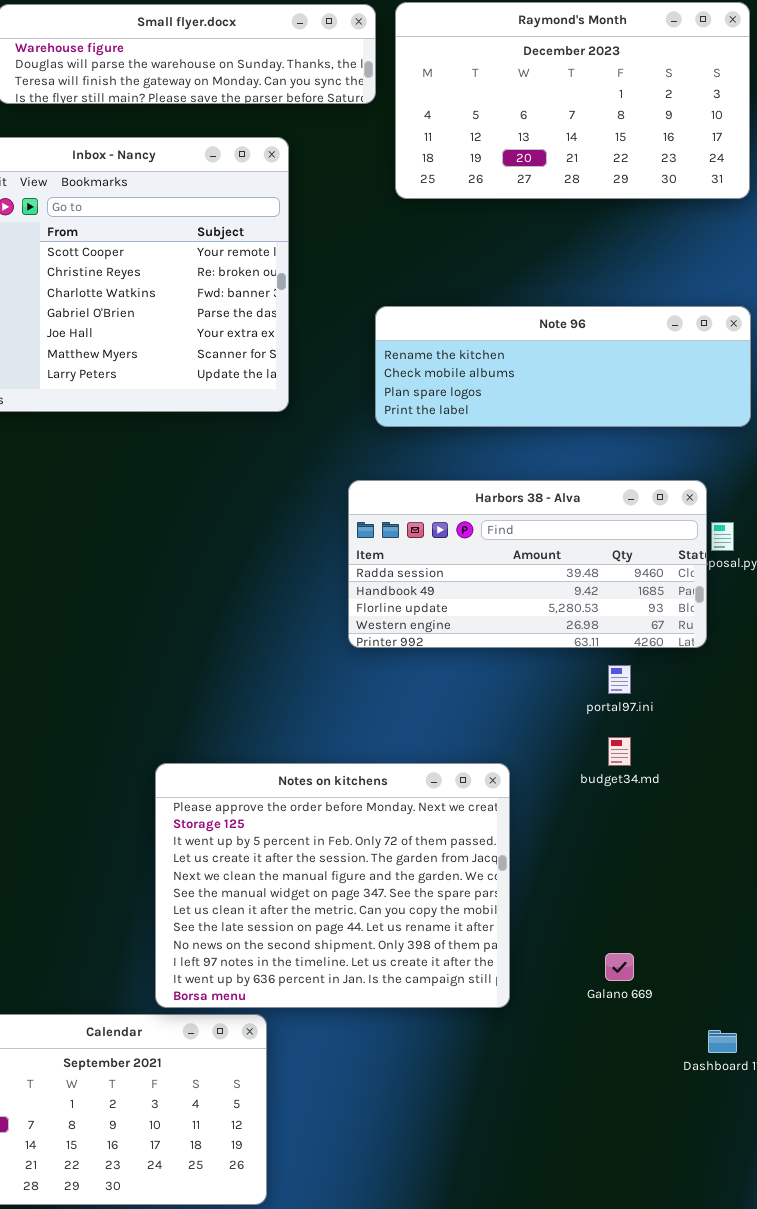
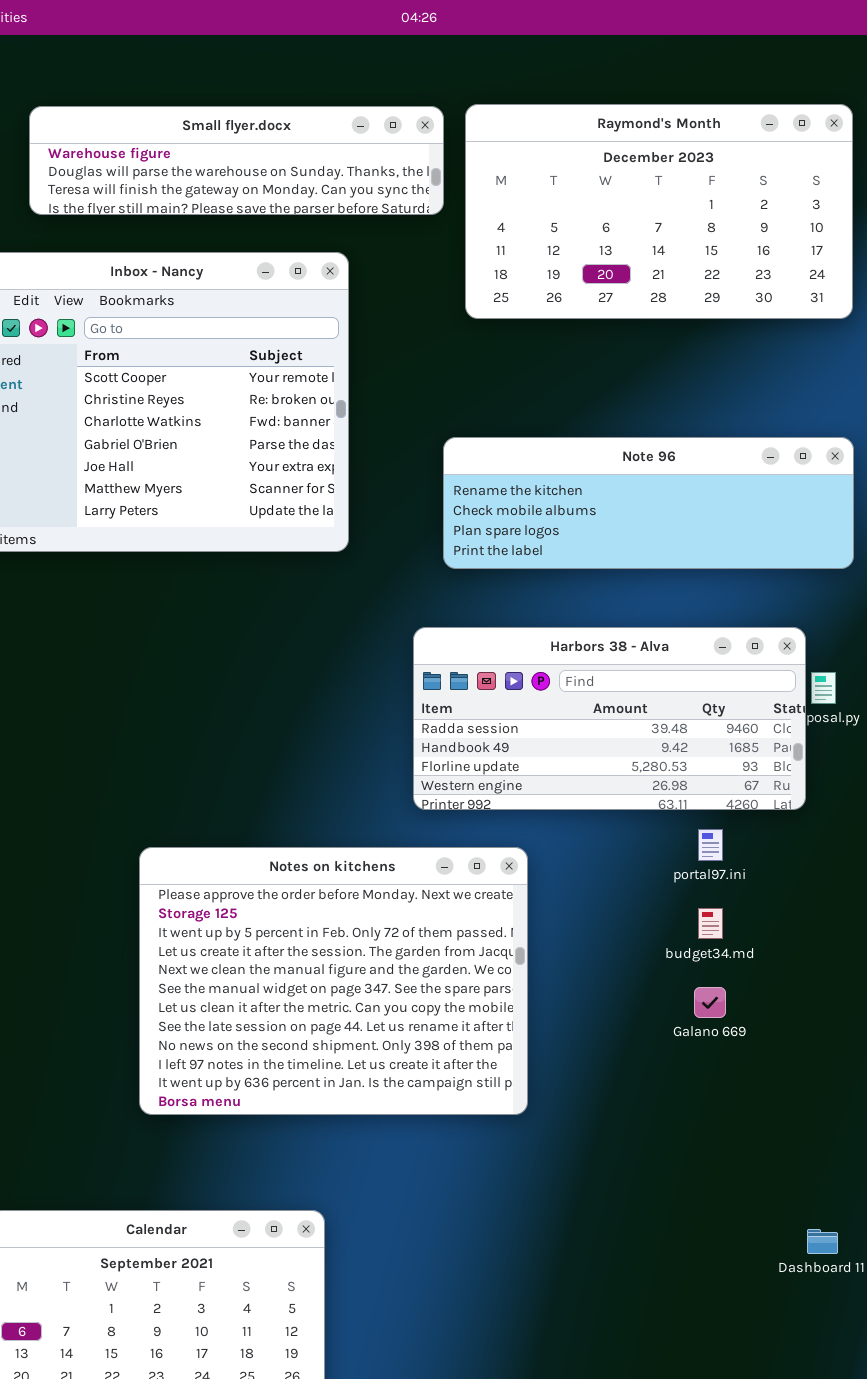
Notes on kitchens: [155,763,510,1008] -> [139,847,528,1115], moved
Galano 669: [605,953,634,981] -> [694,987,726,1018], moved

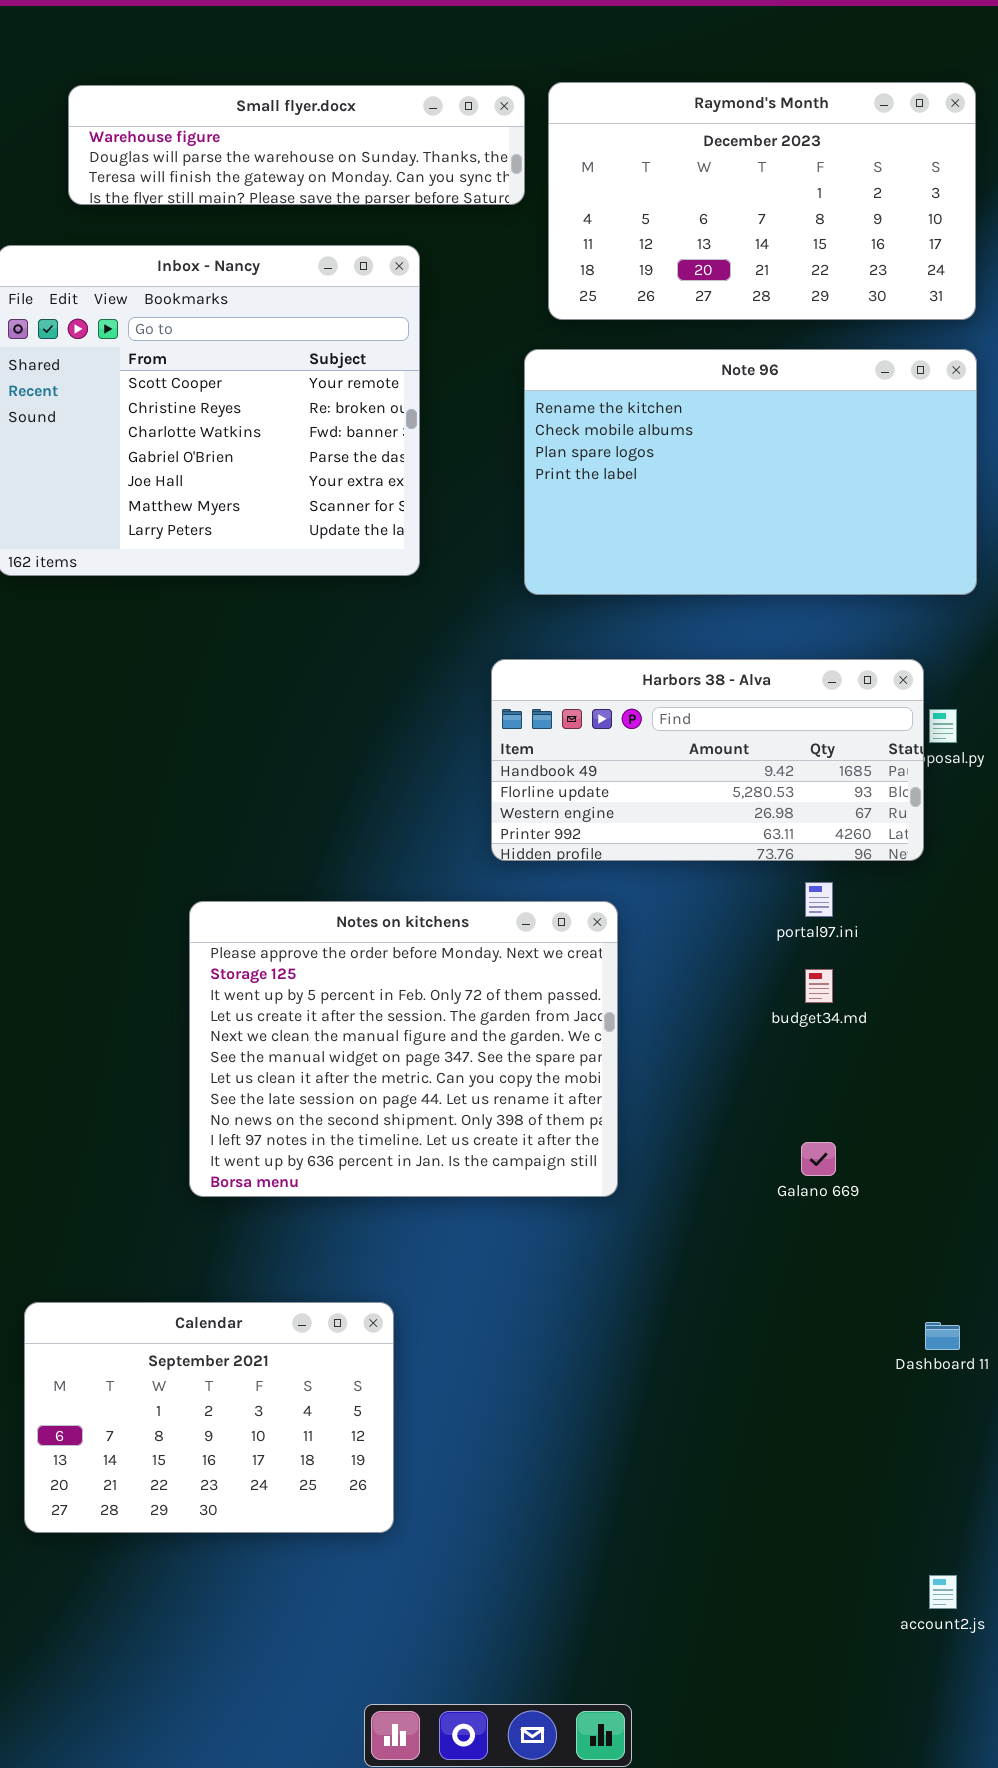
Note 96: [443,437,854,569] -> [524,349,977,595], resized
Harbors 38 - Alva: [413,627,806,810] -> [491,659,924,861], scrolled down 1 row
Galano 669: [694,987,726,1018] -> [801,1142,836,1176], moved

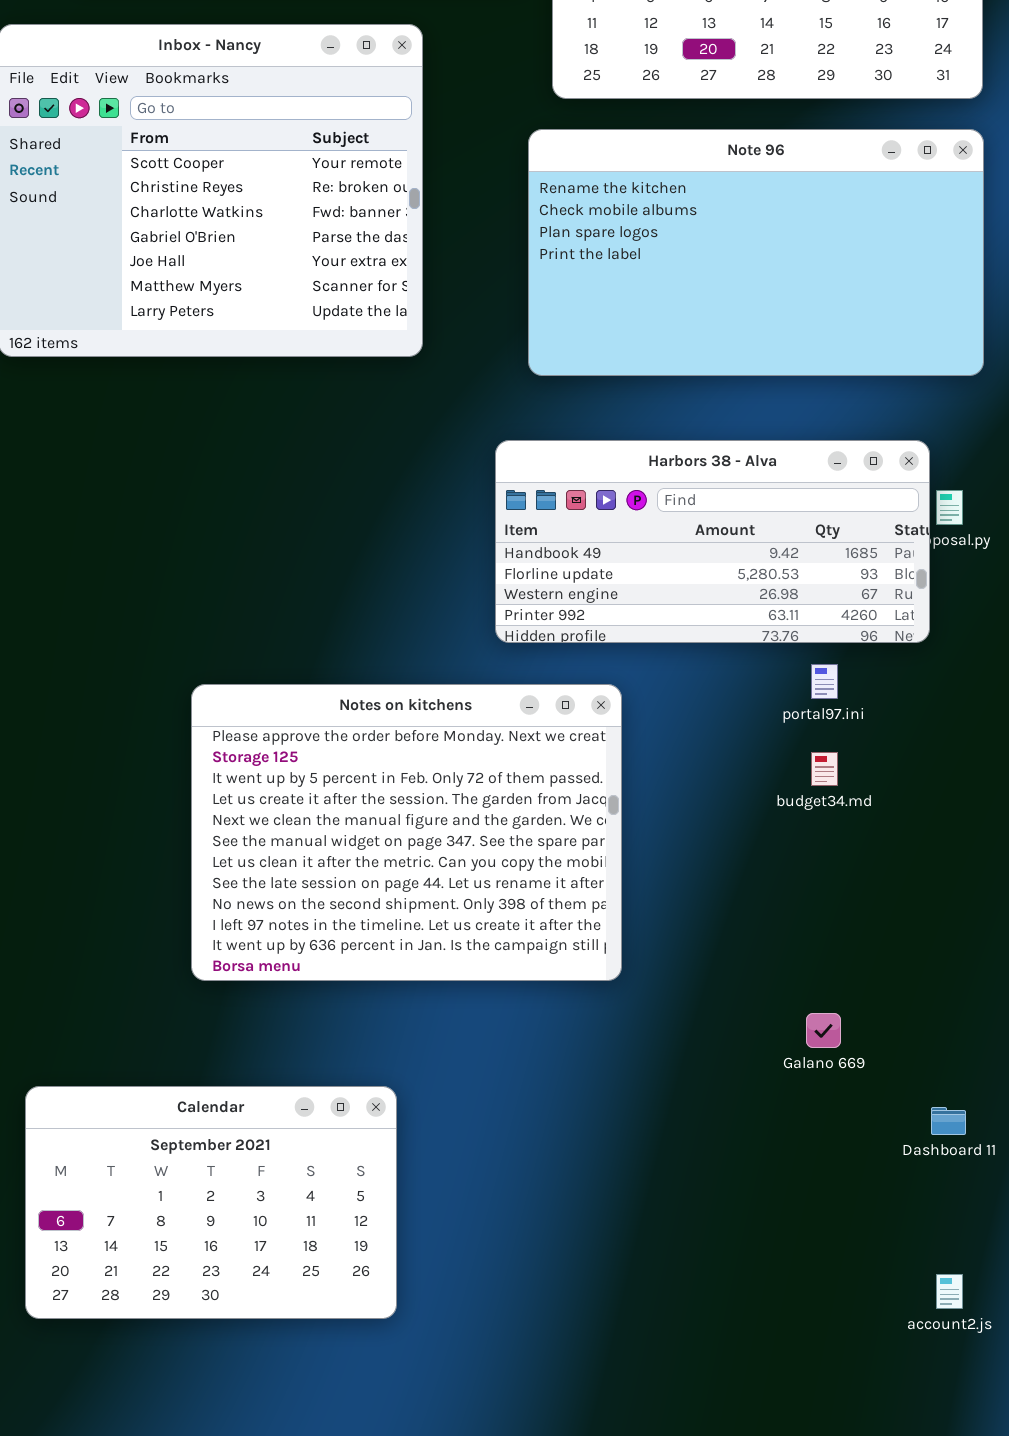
Galano 669: [801,1142,836,1176] -> [806,1013,841,1048], moved
account2.js: [929,1575,957,1609] -> [936,1274,963,1309], moved

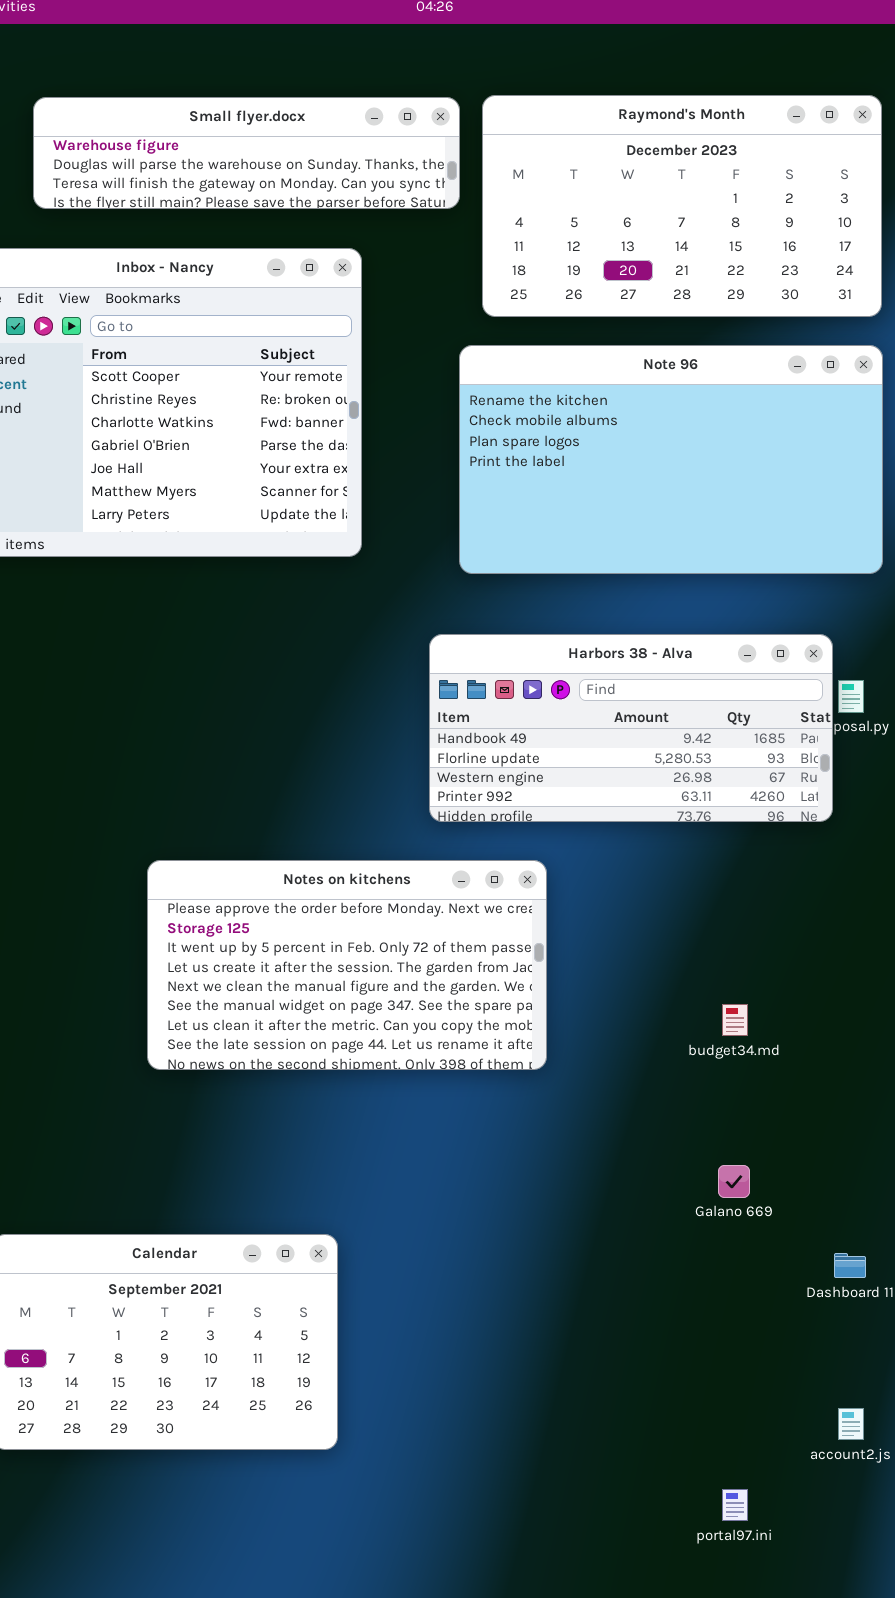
portal97.ini: [811,664,838,699] -> [722,1489,748,1521], moved
Notes on kitchens: [191,684,622,981] -> [147,860,547,1070], resized
budget34.md: [811,752,838,786] -> [722,1004,748,1036], moved

